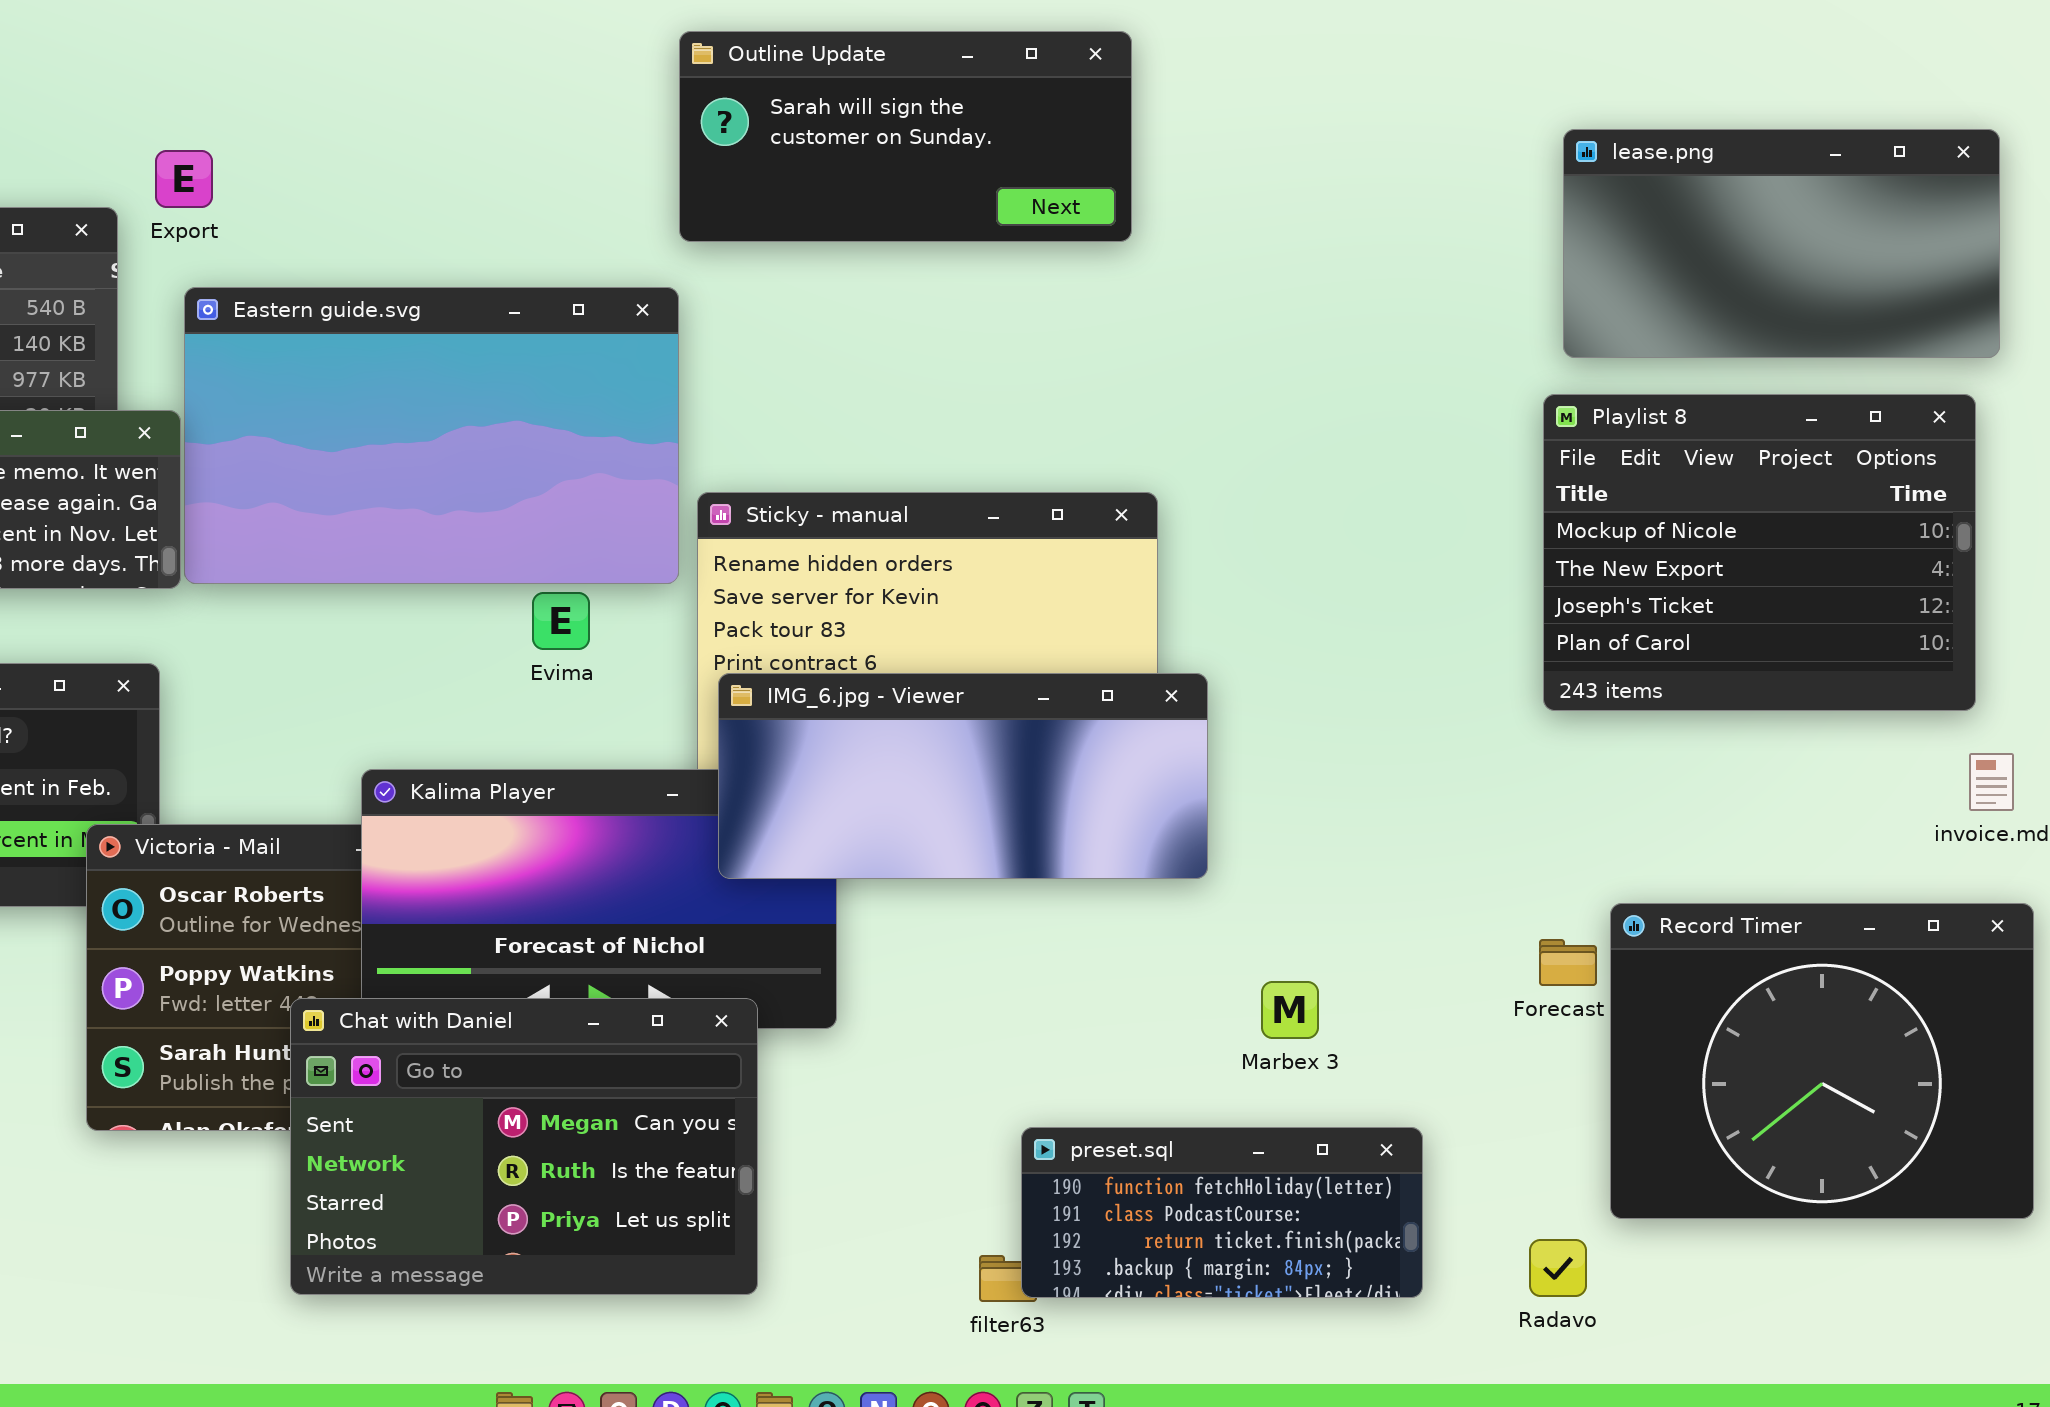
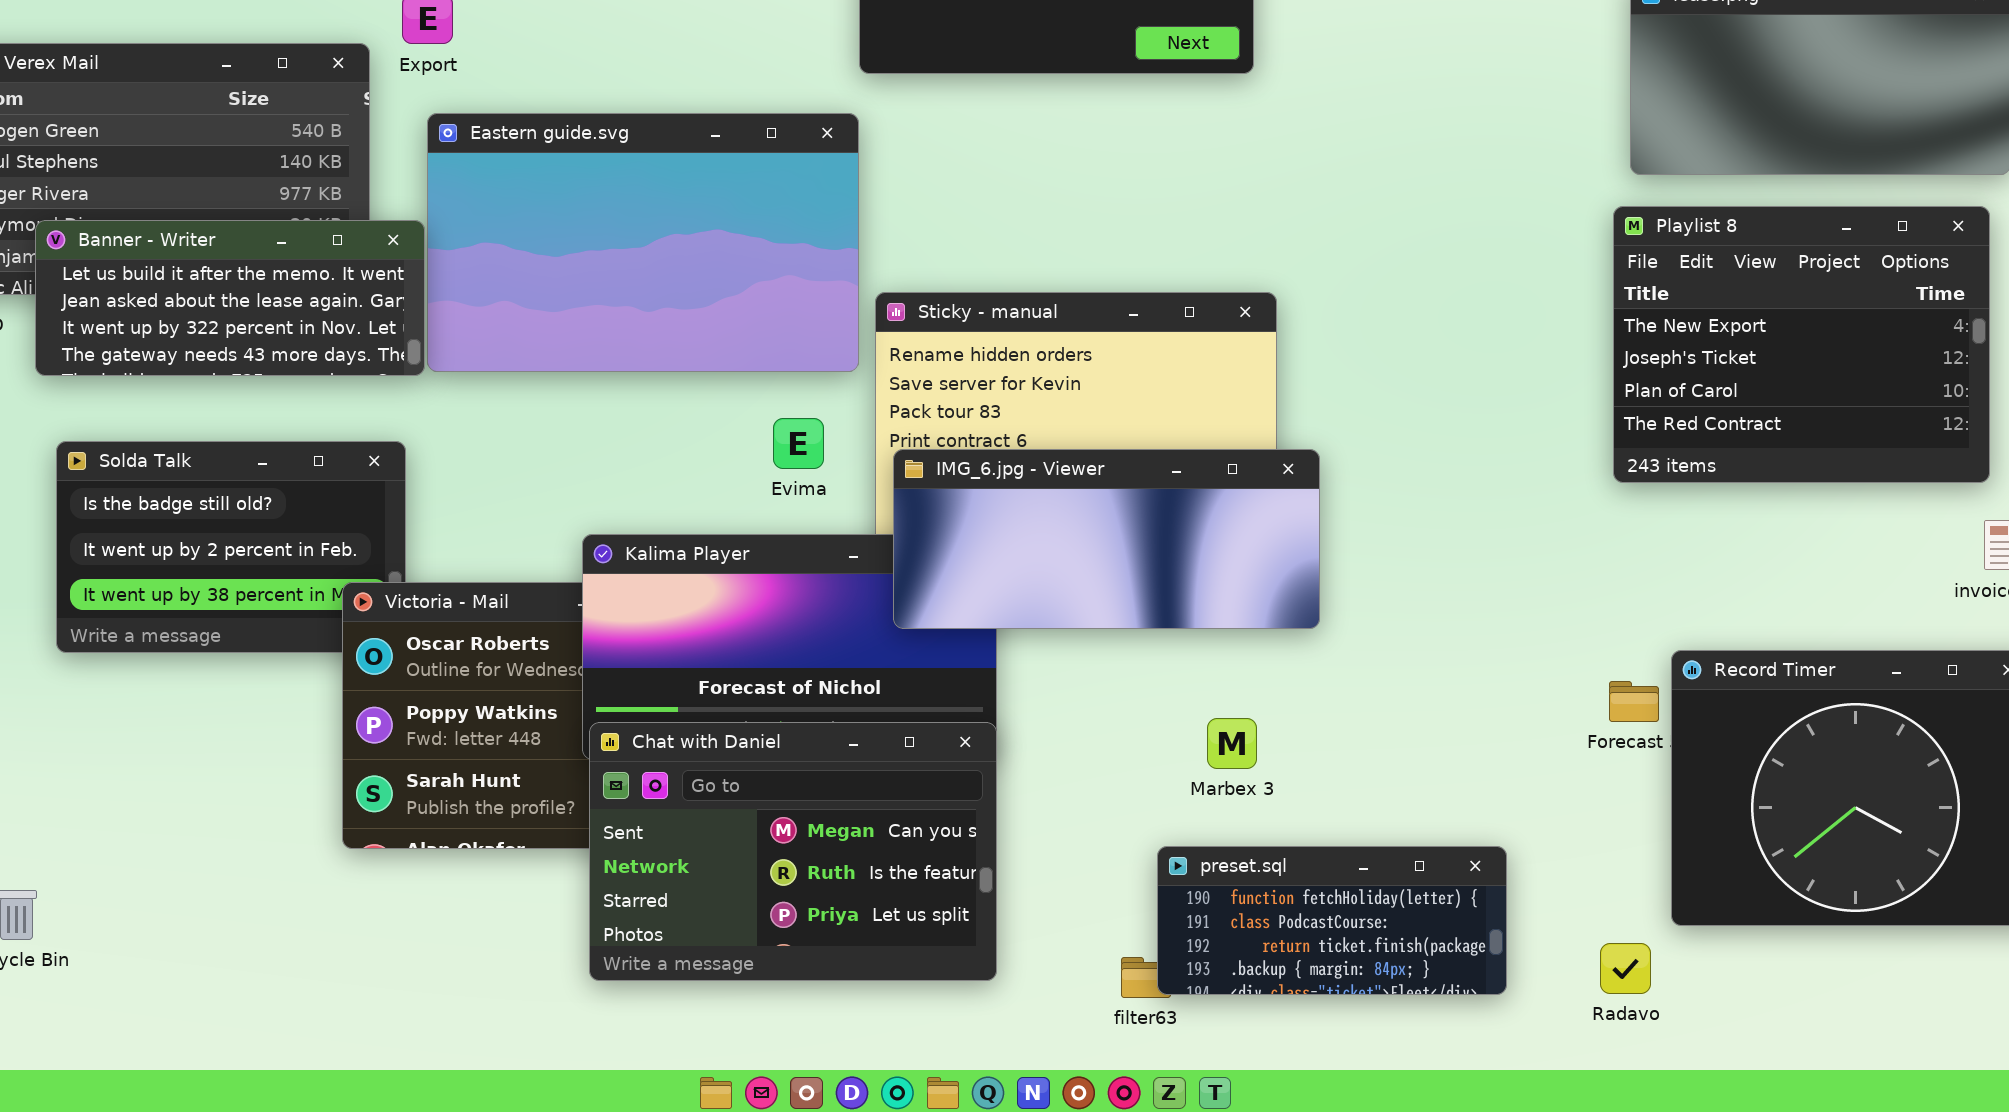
Playlist 8: [1543,394,1976,711] -> [1613,206,1990,483], scrolled down 1 row
Evima: [532,592,590,650] -> [773,418,824,469], moved
Marbex 3: [1261,981,1319,1039] -> [1207,718,1257,769], moved
Chat with Daniel: [290,998,758,1295] -> [589,722,997,981], moved

